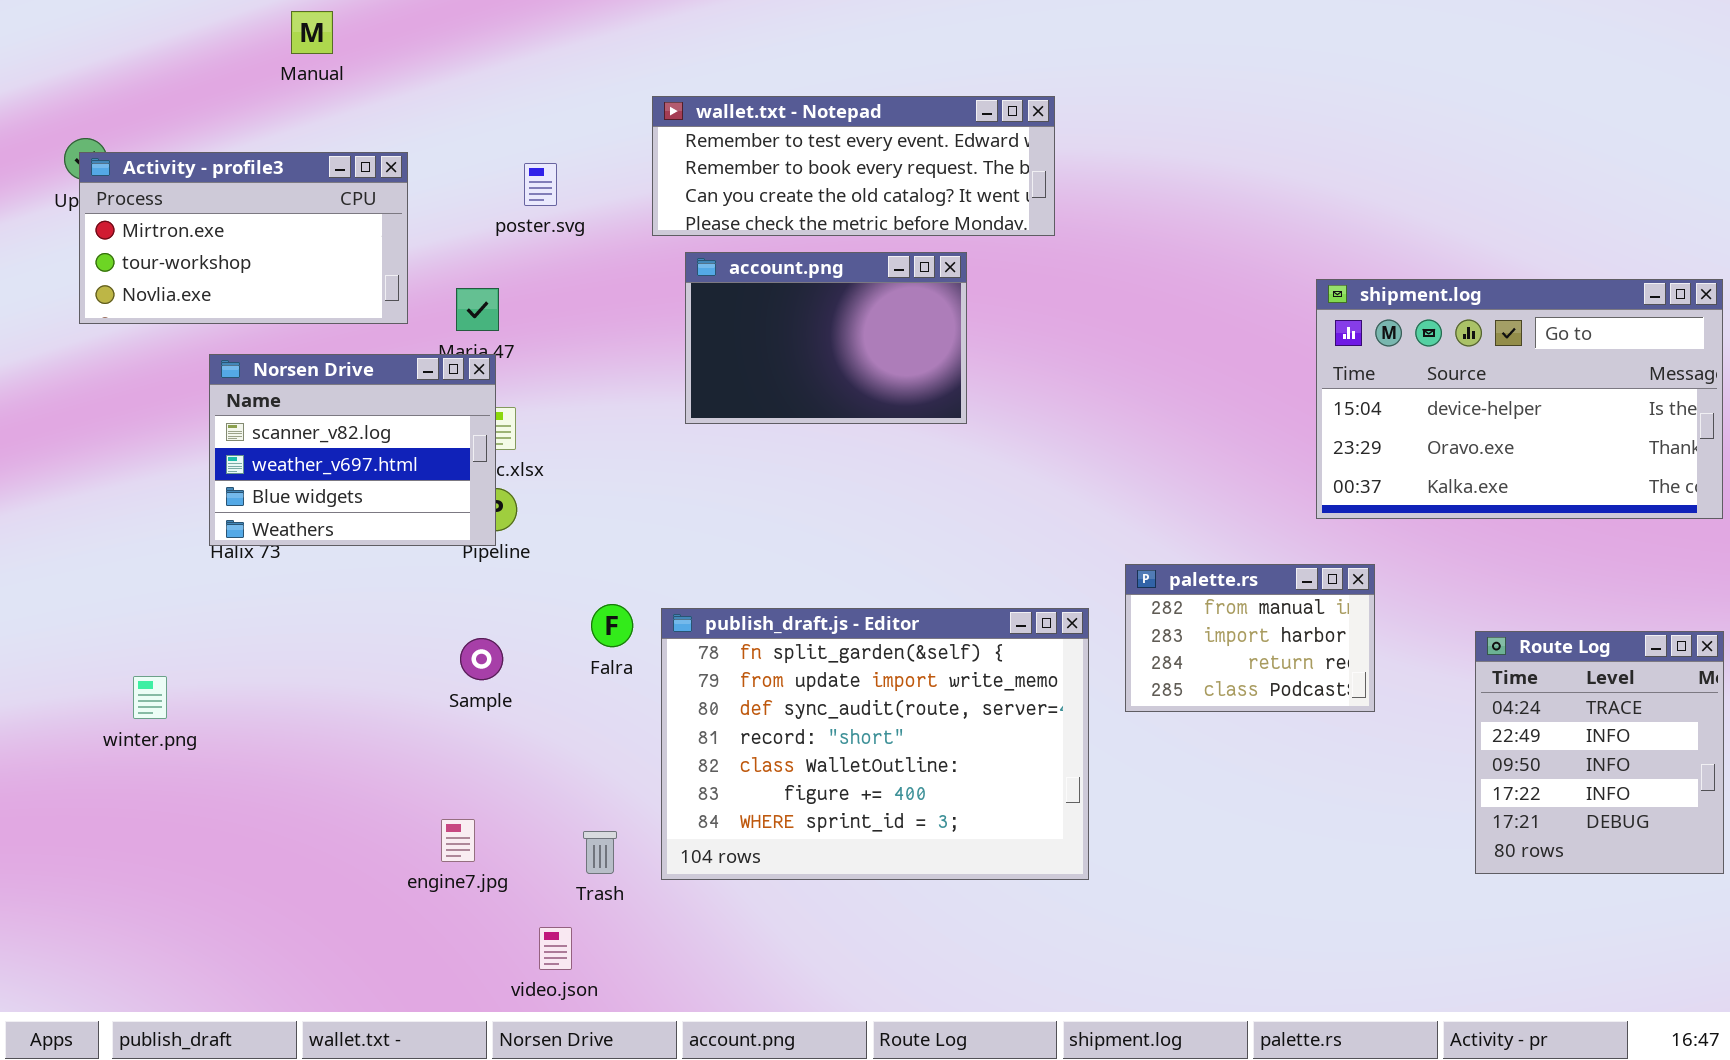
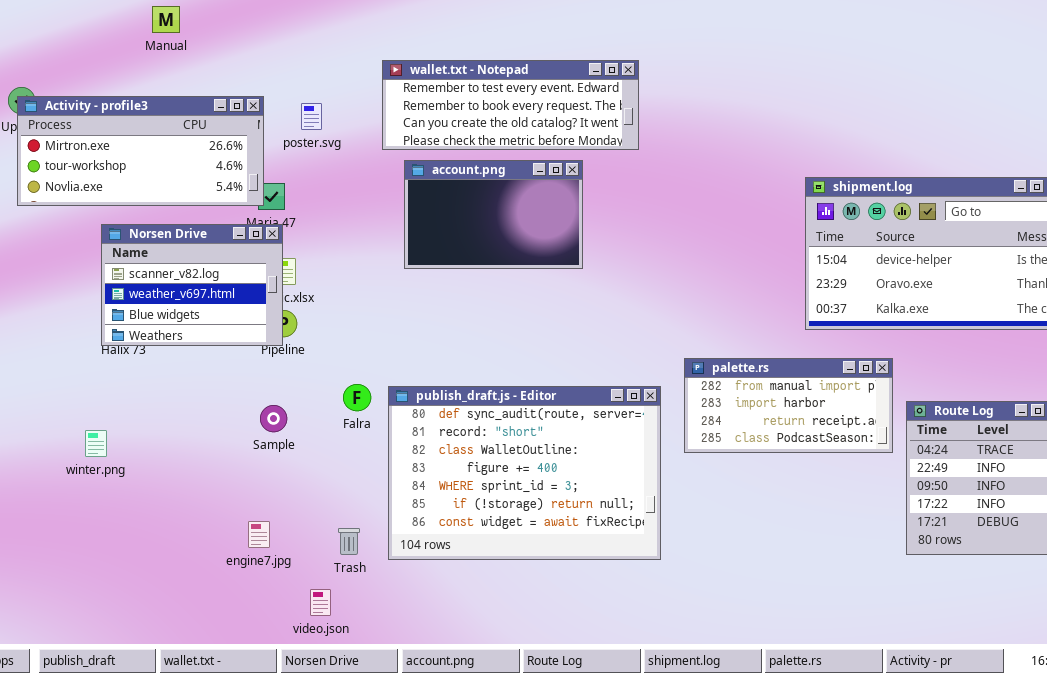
Activity - profile3: [79,152,408,324] -> [17,96,264,206], resized
palette.rs: [1125,564,1375,712] -> [684,358,893,453], resized
publish_draft.js - Editor: [661,608,1089,880] -> [388,386,661,560], scrolled down 2 rows
winter.png: [133,676,167,719] -> [85,430,107,457], moved

